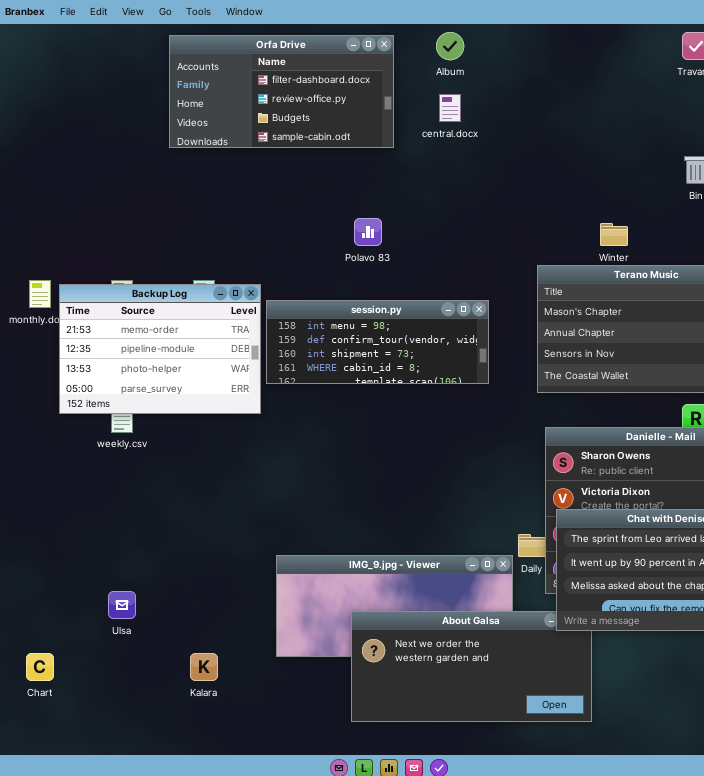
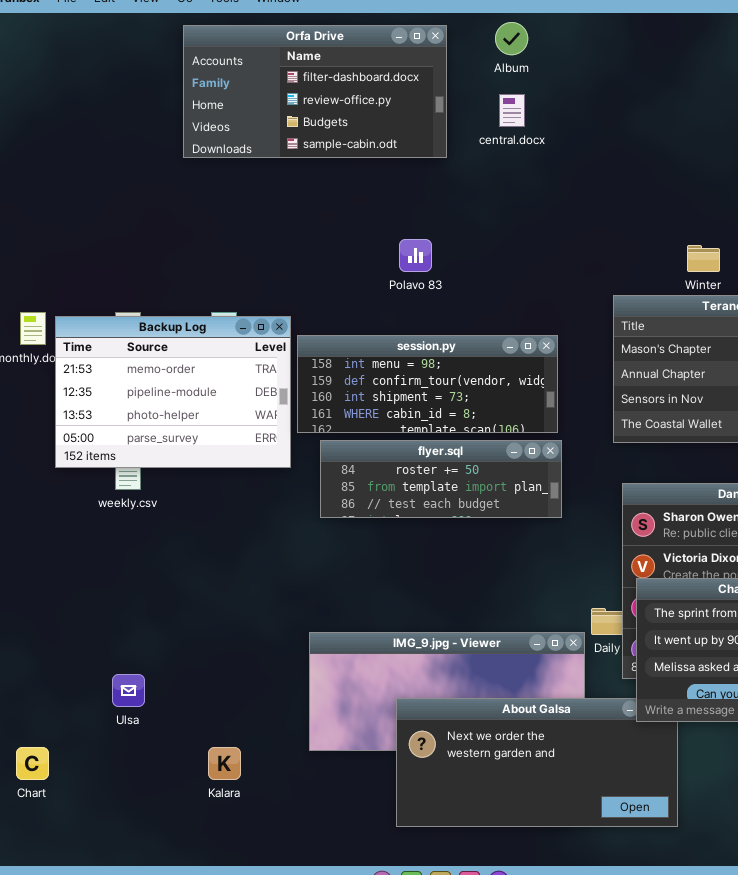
flyer.sql: none -> [320,440,562,518], opened

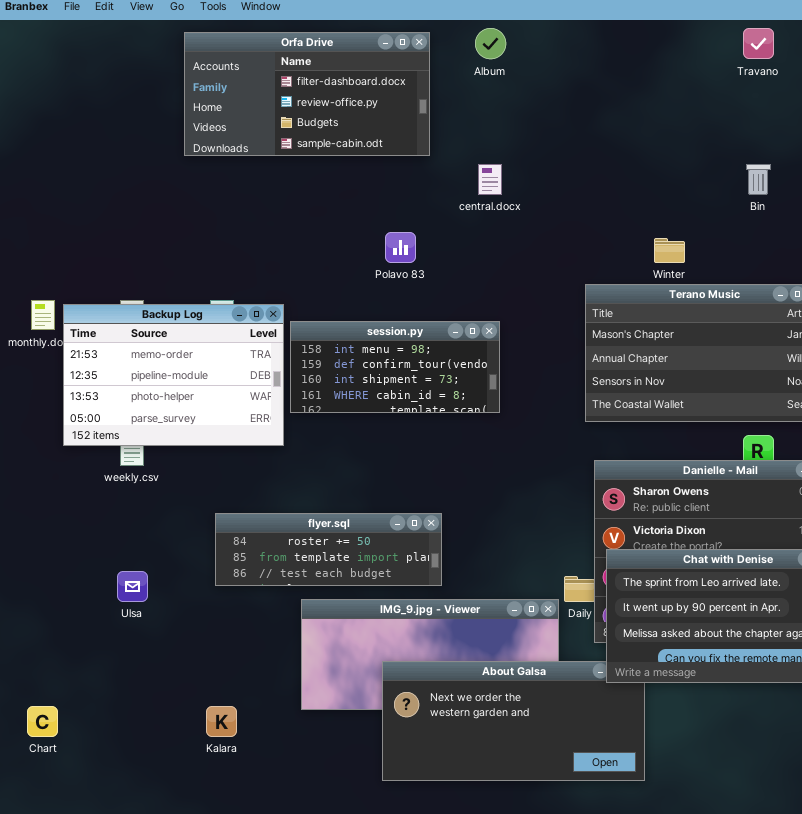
central.docx: [499,94,525,127] -> [478,164,502,195], moved
session.py: [297,335,558,433] -> [290,321,500,413], resized
flyer.sql: [320,440,562,518] -> [215,513,442,586], moved
Ulsa: [112,674,145,707] -> [117,571,148,602], moved

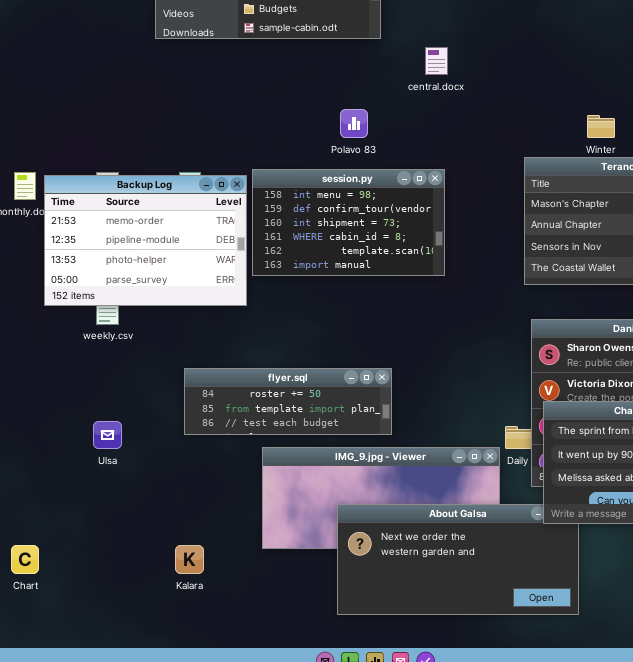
session.py: [290,321,500,413] -> [252,169,445,276], resized

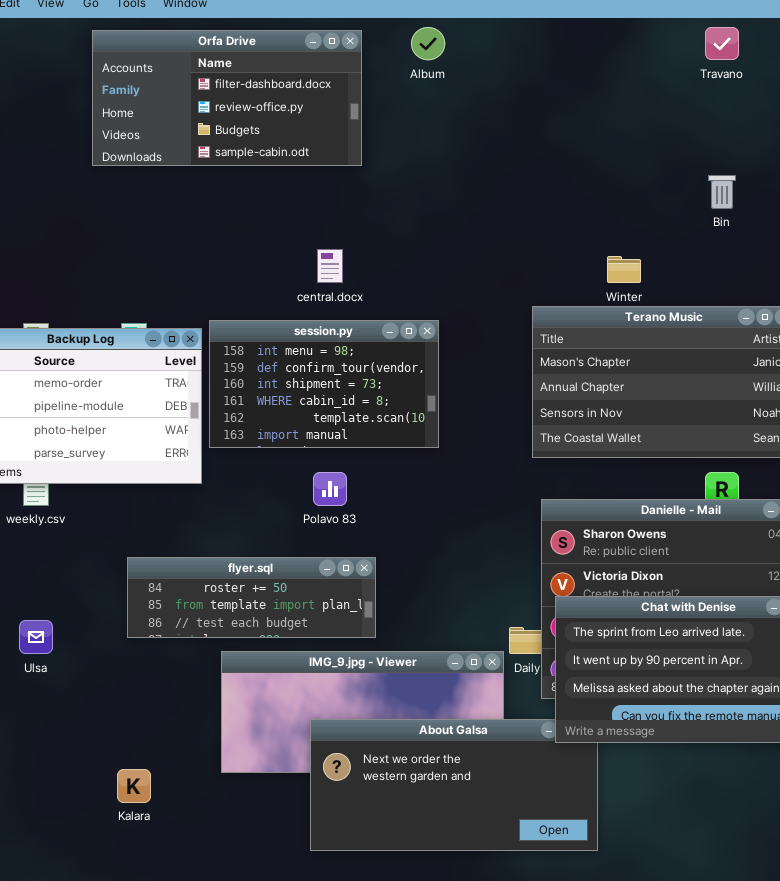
central.docx: [425,47,448,75] -> [317,249,343,283], moved
Polavo 83: [340,109,368,138] -> [313,472,347,506], moved

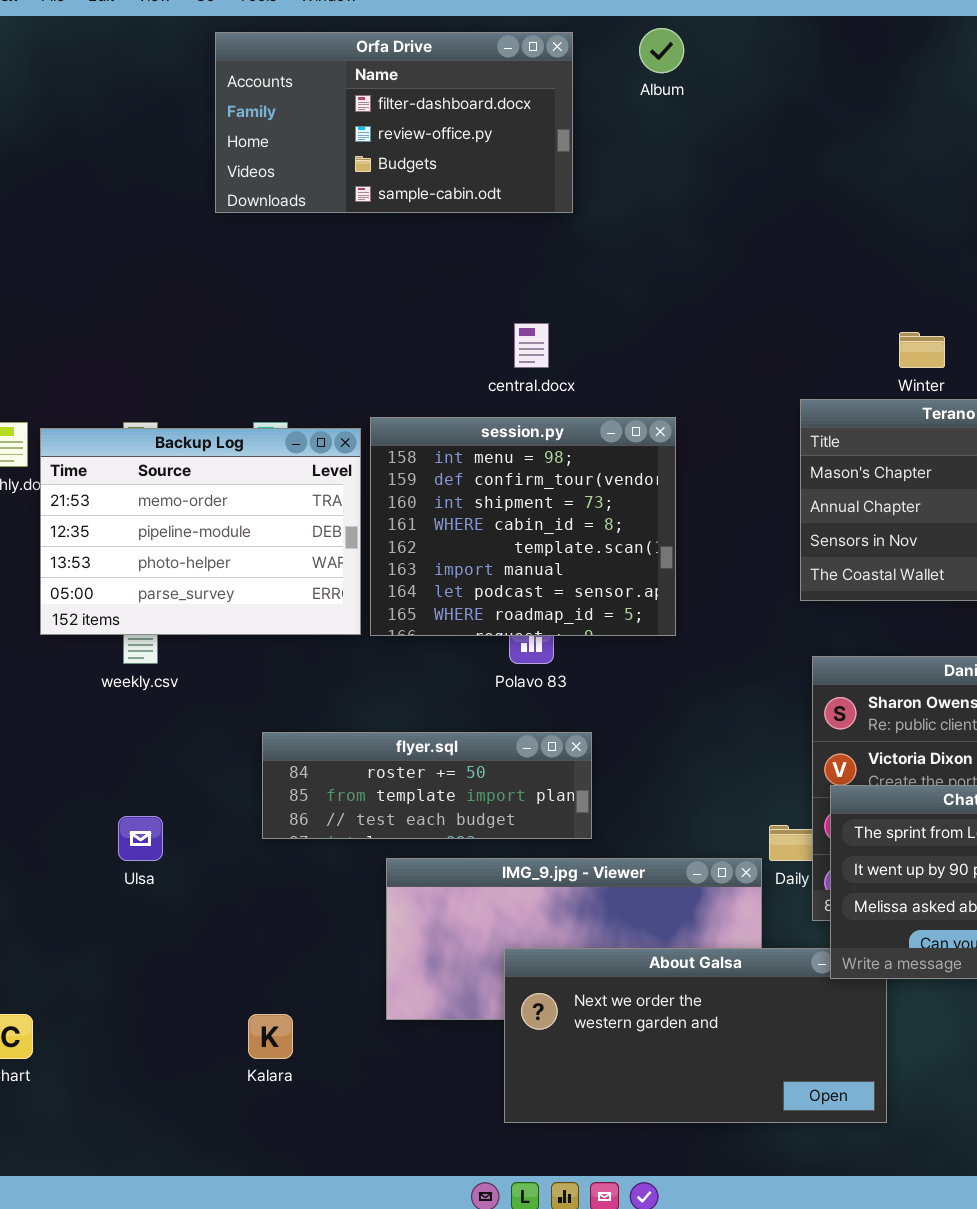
session.py: [209,320,439,448] -> [370,417,676,636], resized

